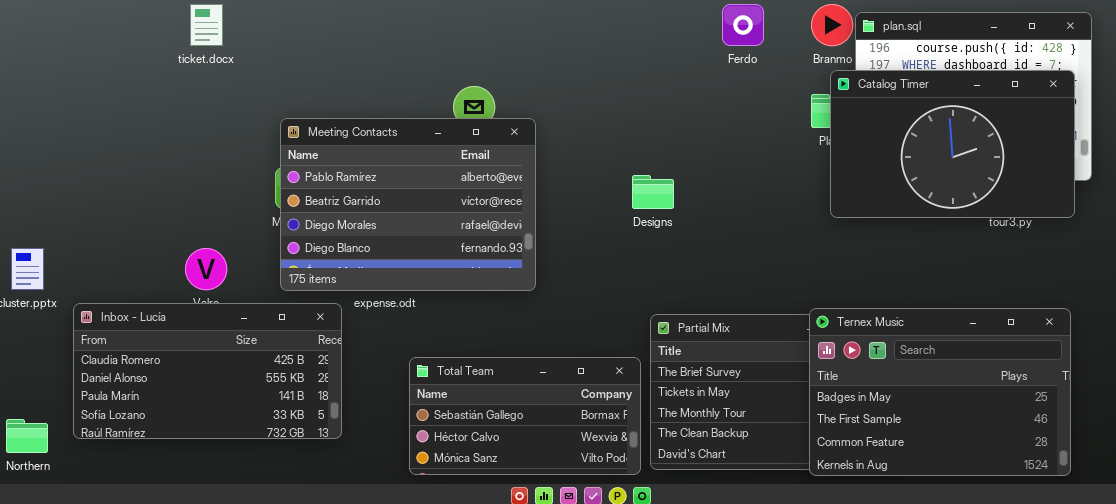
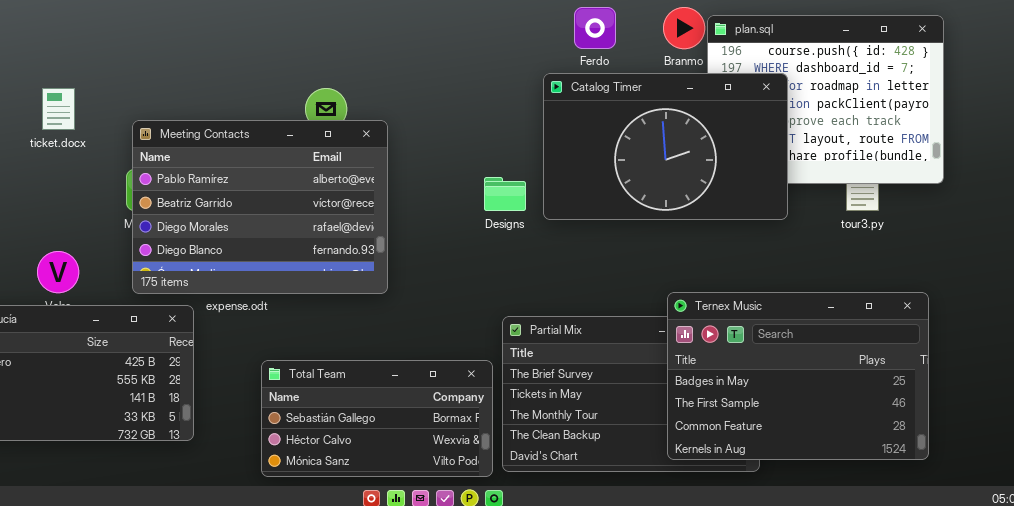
ticket.docx: [190,4,223,46] -> [42,88,75,130], moved
Catalog Timer: [830,70,1075,218] -> [543,73,788,220], moved
Ternex Music: [809,308,1071,476] -> [667,292,929,460], moved

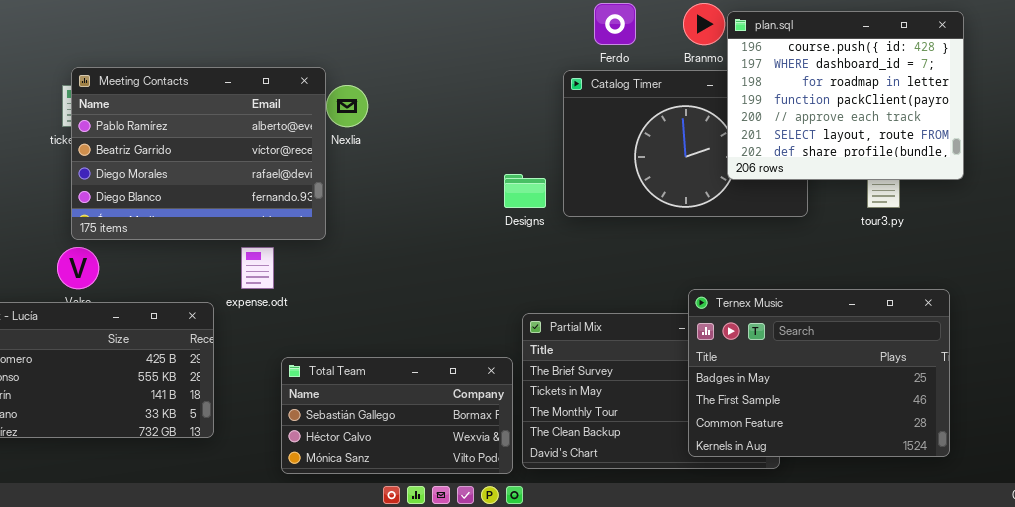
plan.sql: [707,15,944,184] -> [727,11,964,180], raised
Meeting Contacts: [132,120,388,294] -> [71,67,326,240], moved

